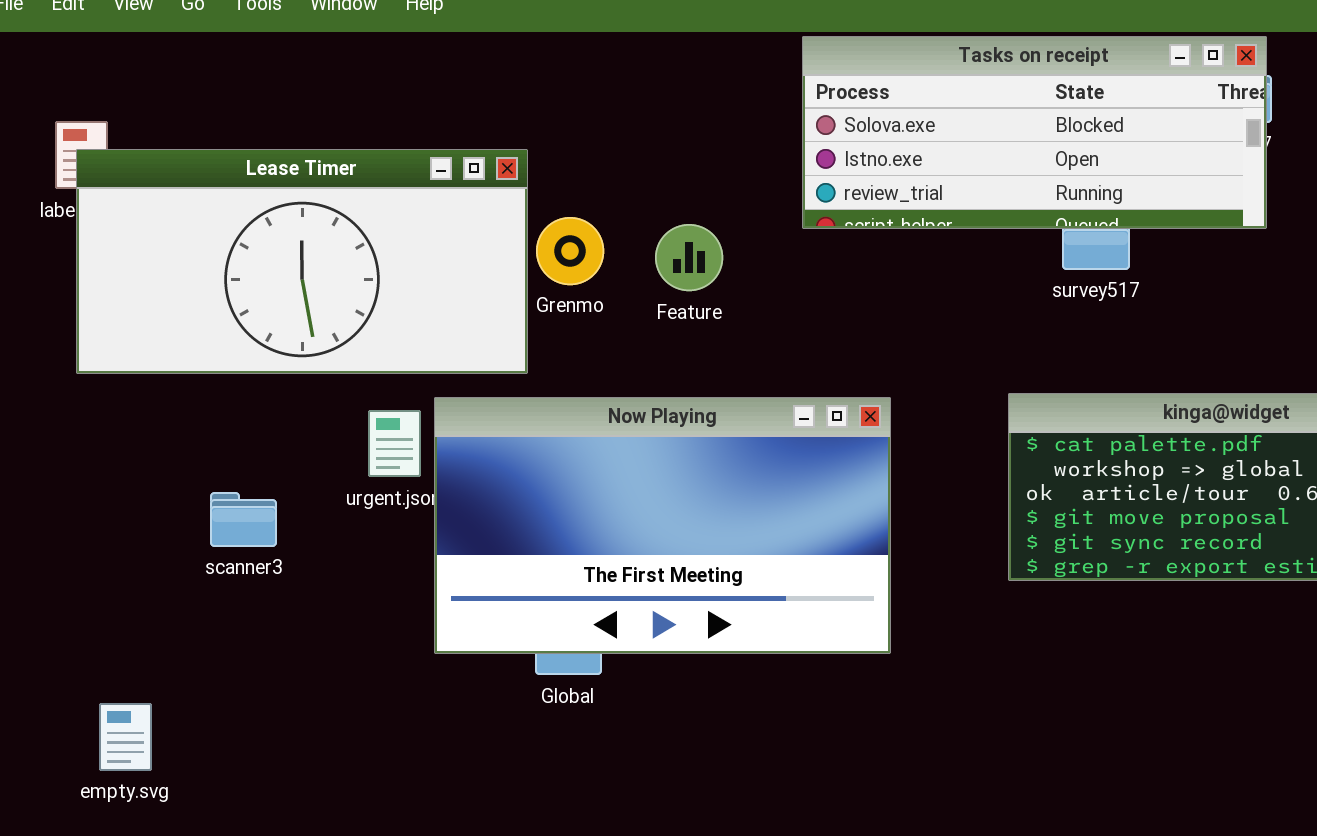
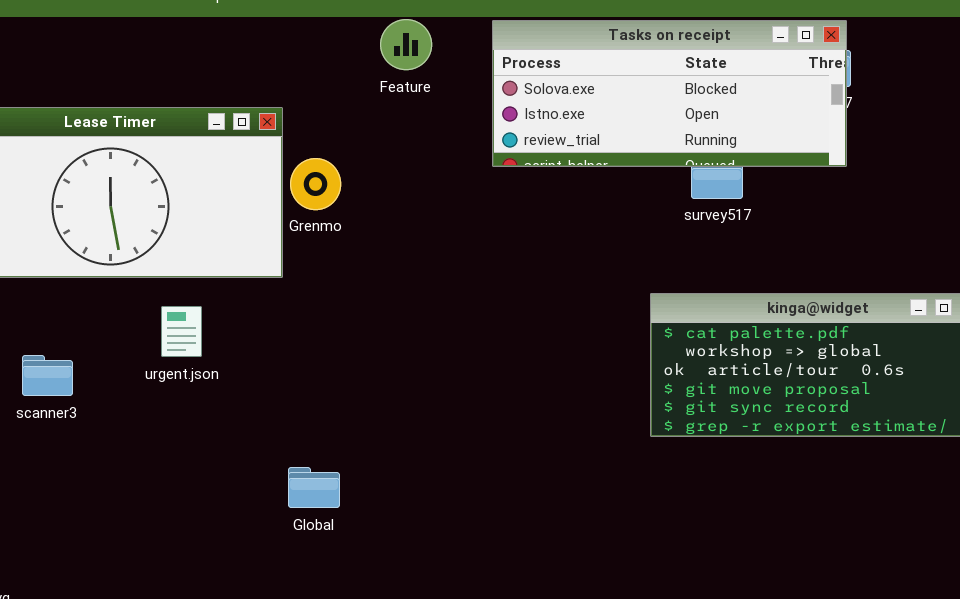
Feature: [655,224,723,291] -> [380,19,432,70], moved
Now Playing: [434,397,891,654] -> none, closed
scanner3: [210,492,277,547] -> [22,355,73,396], moved

